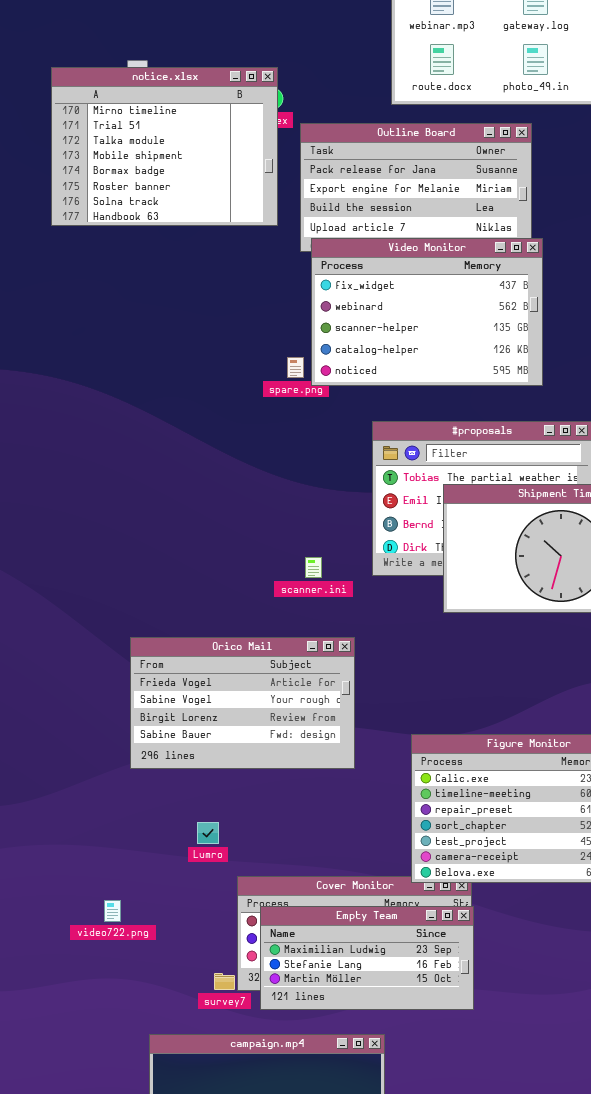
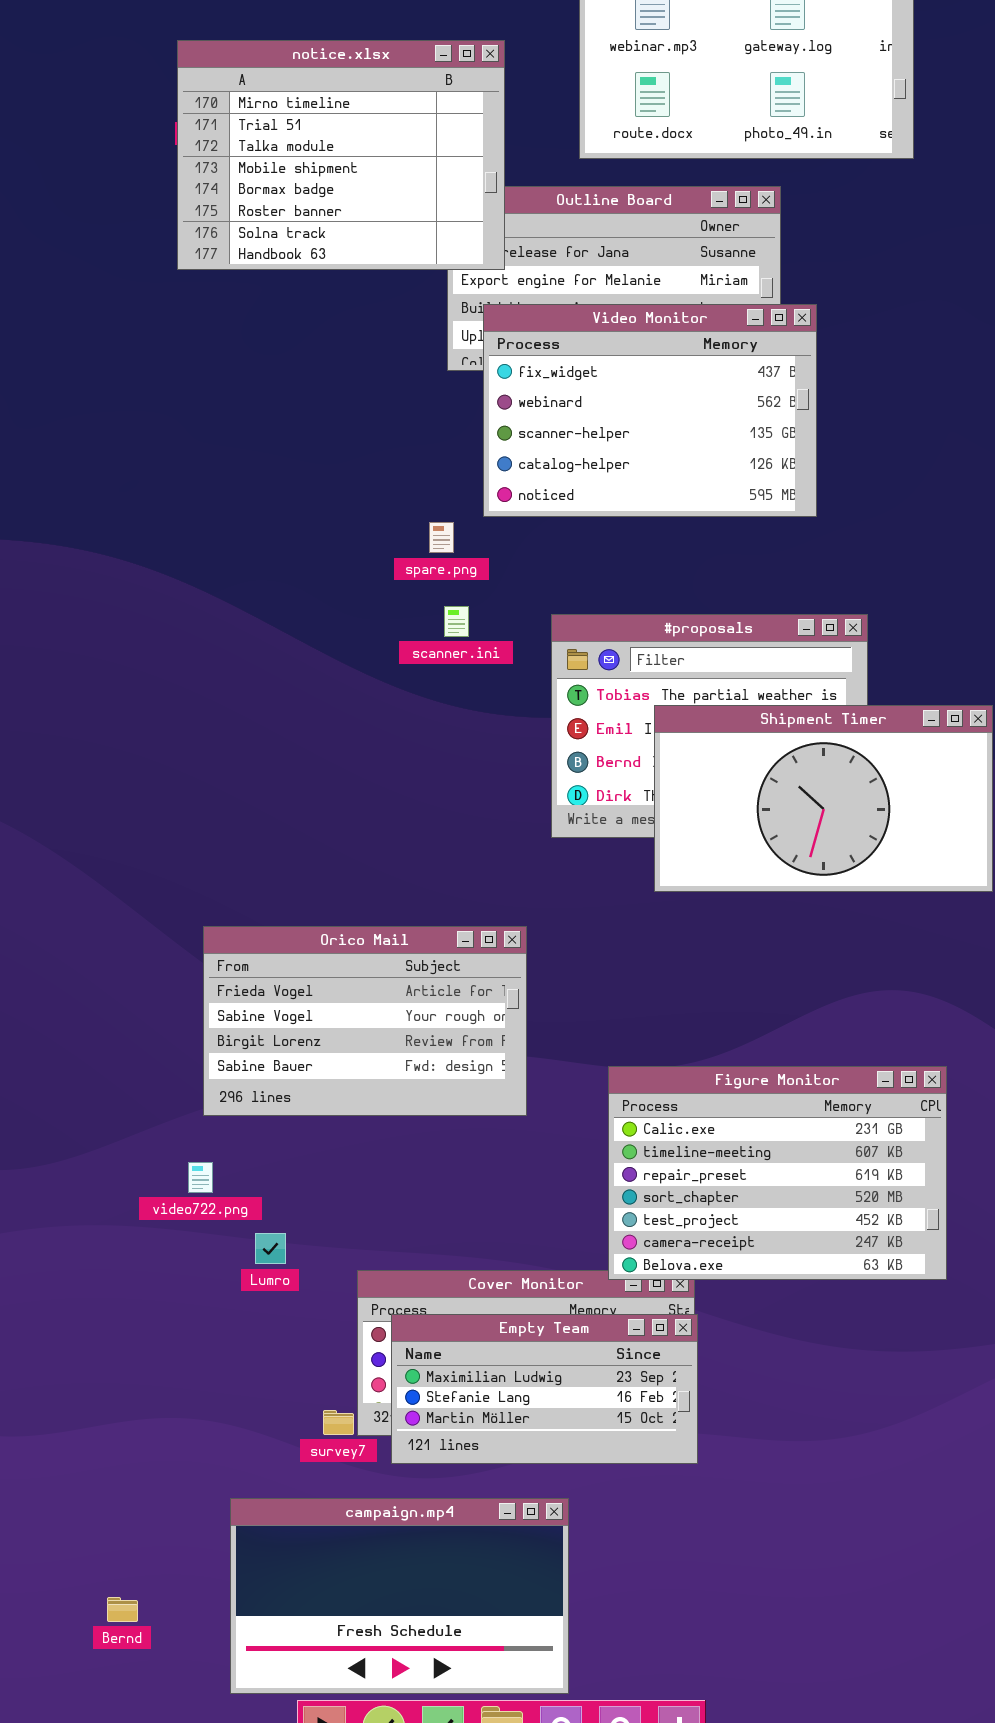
notice.xlsx: [51,67,278,226] -> [177,40,505,270], moved
Video Monitor: [311,238,543,386] -> [483,304,817,517], moved
scanner.ini: [305,557,322,578] -> [444,606,469,637], moved
Lumro: [197,822,219,844] -> [255,1233,286,1264], moved
video722.png: [104,900,121,922] -> [188,1162,213,1193], moved

